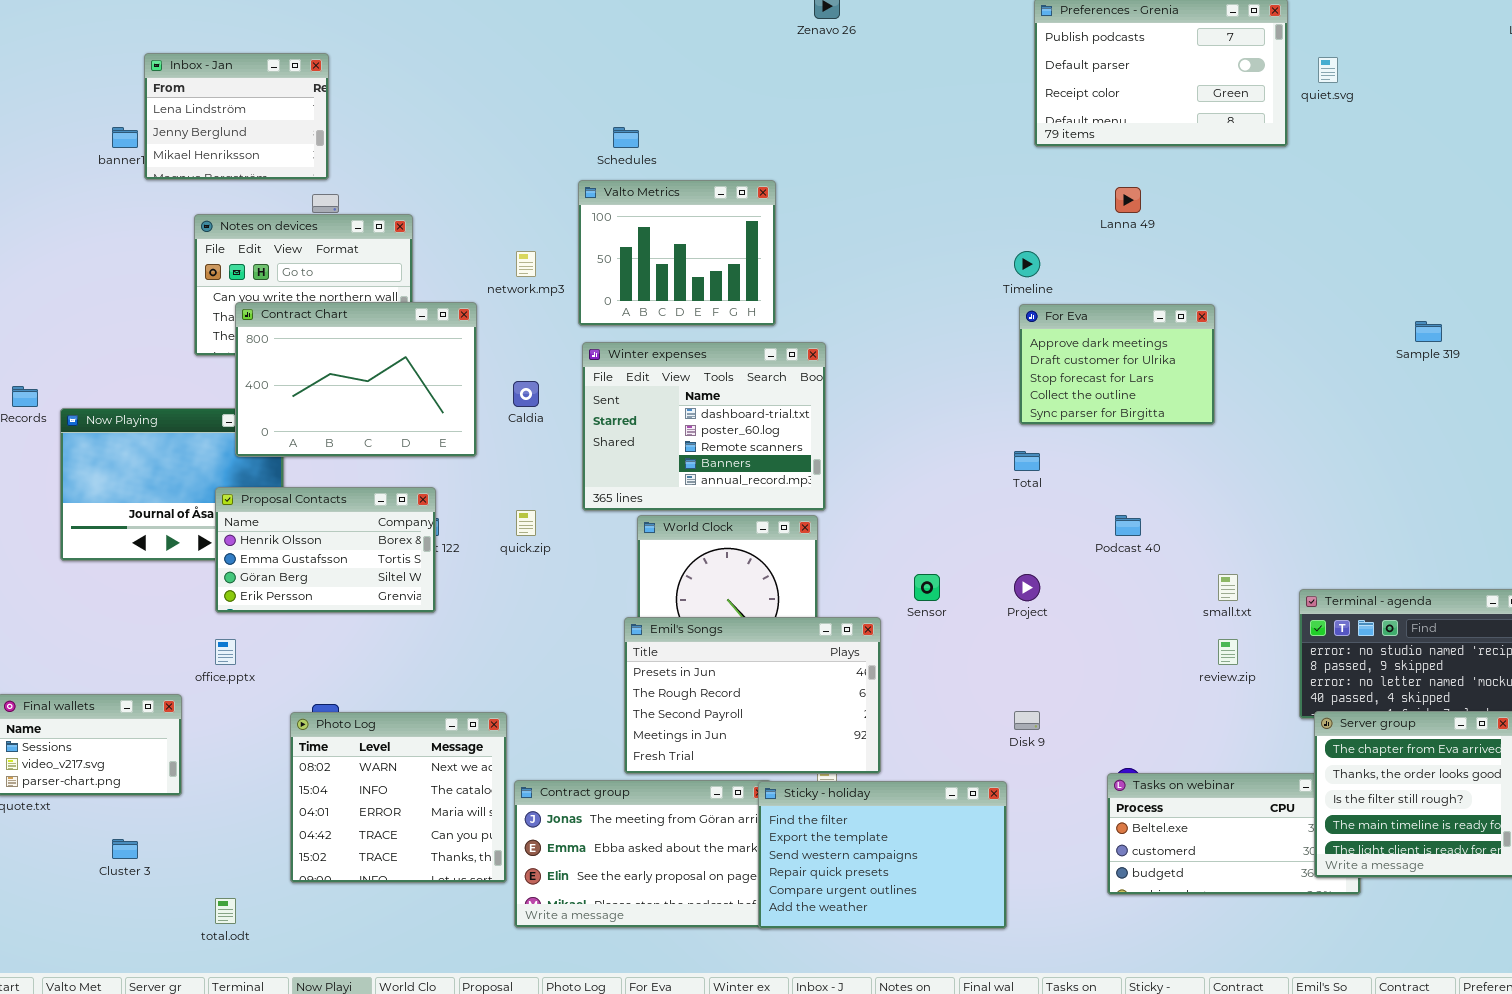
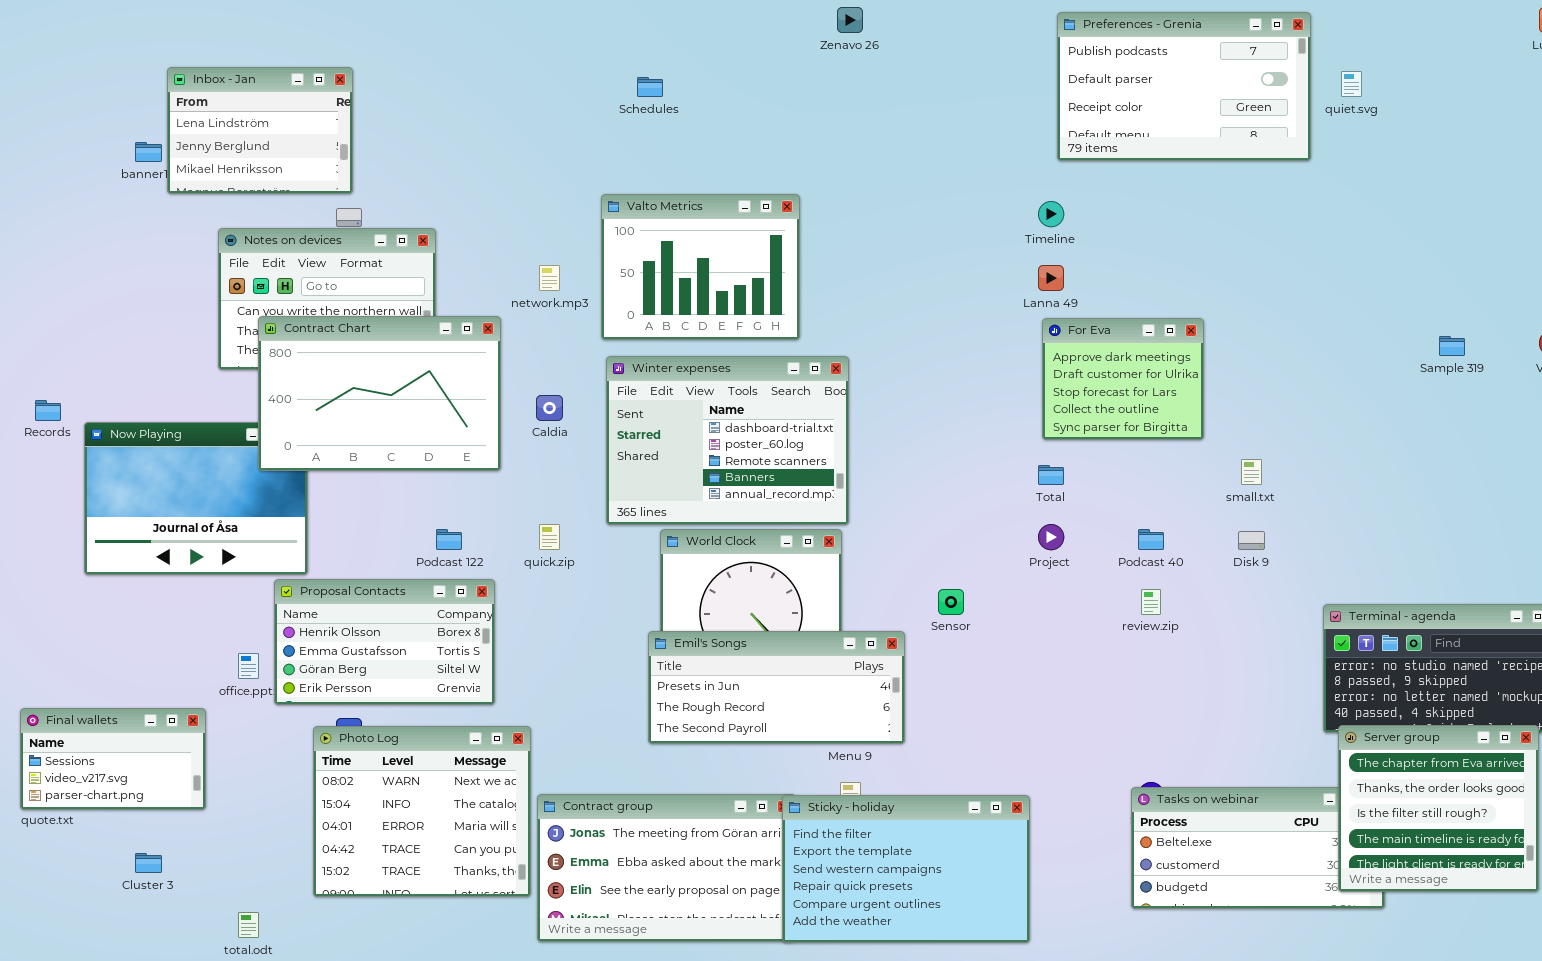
Schedules: [613,127,639,148] -> [637,77,663,97], moved
Lanna 49: [1115,187,1141,213] -> [1038,265,1064,291], moved
Timeline: [1014,251,1040,277] -> [1038,201,1064,227], moved
For Eva: [1019,304,1215,425] -> [1042,318,1204,440], resized
Proposal Contacts: [215,487,436,613] -> [274,579,495,705], moved
Project: [1014,574,1040,601] -> [1038,524,1064,550], moved
small.txt: [1218,574,1238,601] -> [1241,459,1262,485], moved
Emil's Songs: [624,617,881,774] -> [648,631,905,744], resized
review.zip: [1218,639,1238,665] -> [1141,589,1161,615], moved
Disk 9: [1014,711,1040,730] -> [1238,531,1265,550], moved

